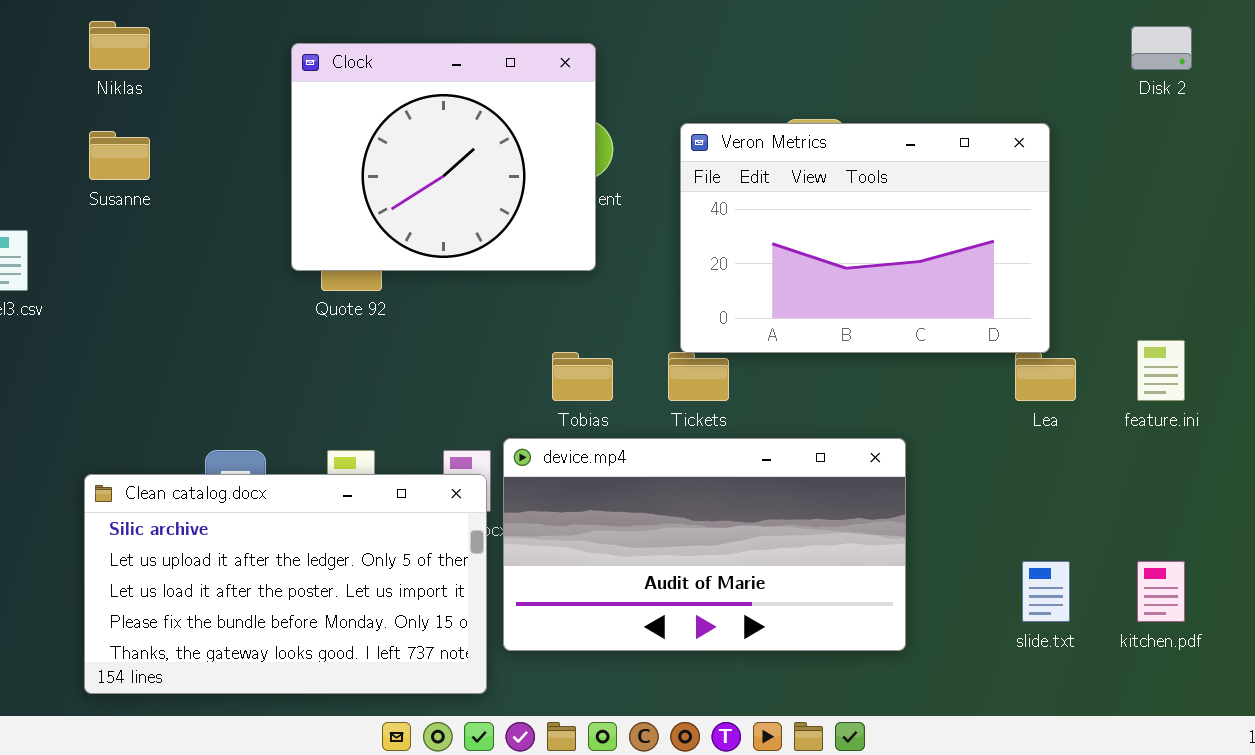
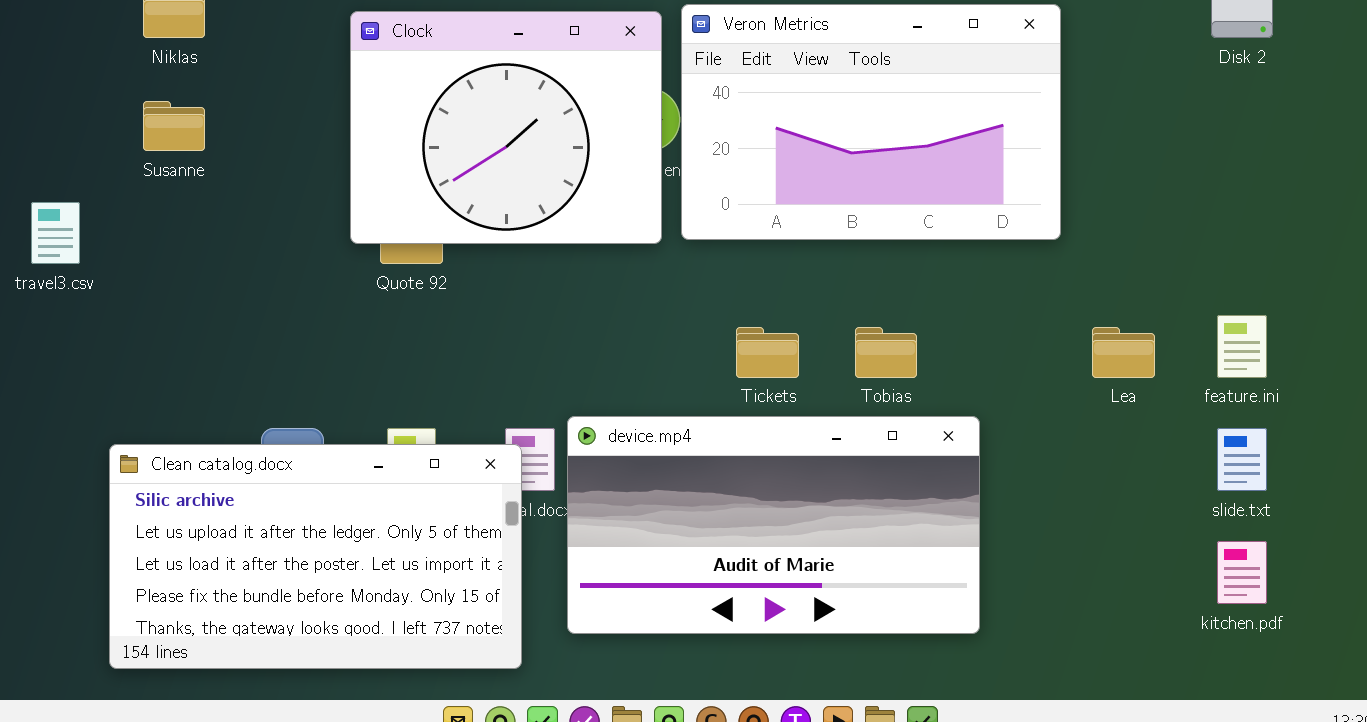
Veron Metrics: [680,123,1050,353] -> [681,4,1061,240], moved
Tobias: [552,352,613,401] -> [855,327,917,378], moved
Clean catalog.docx: [84,474,487,694] -> [109,444,522,669], moved
slide.txt: [1022,561,1070,622] -> [1217,428,1267,491], moved

